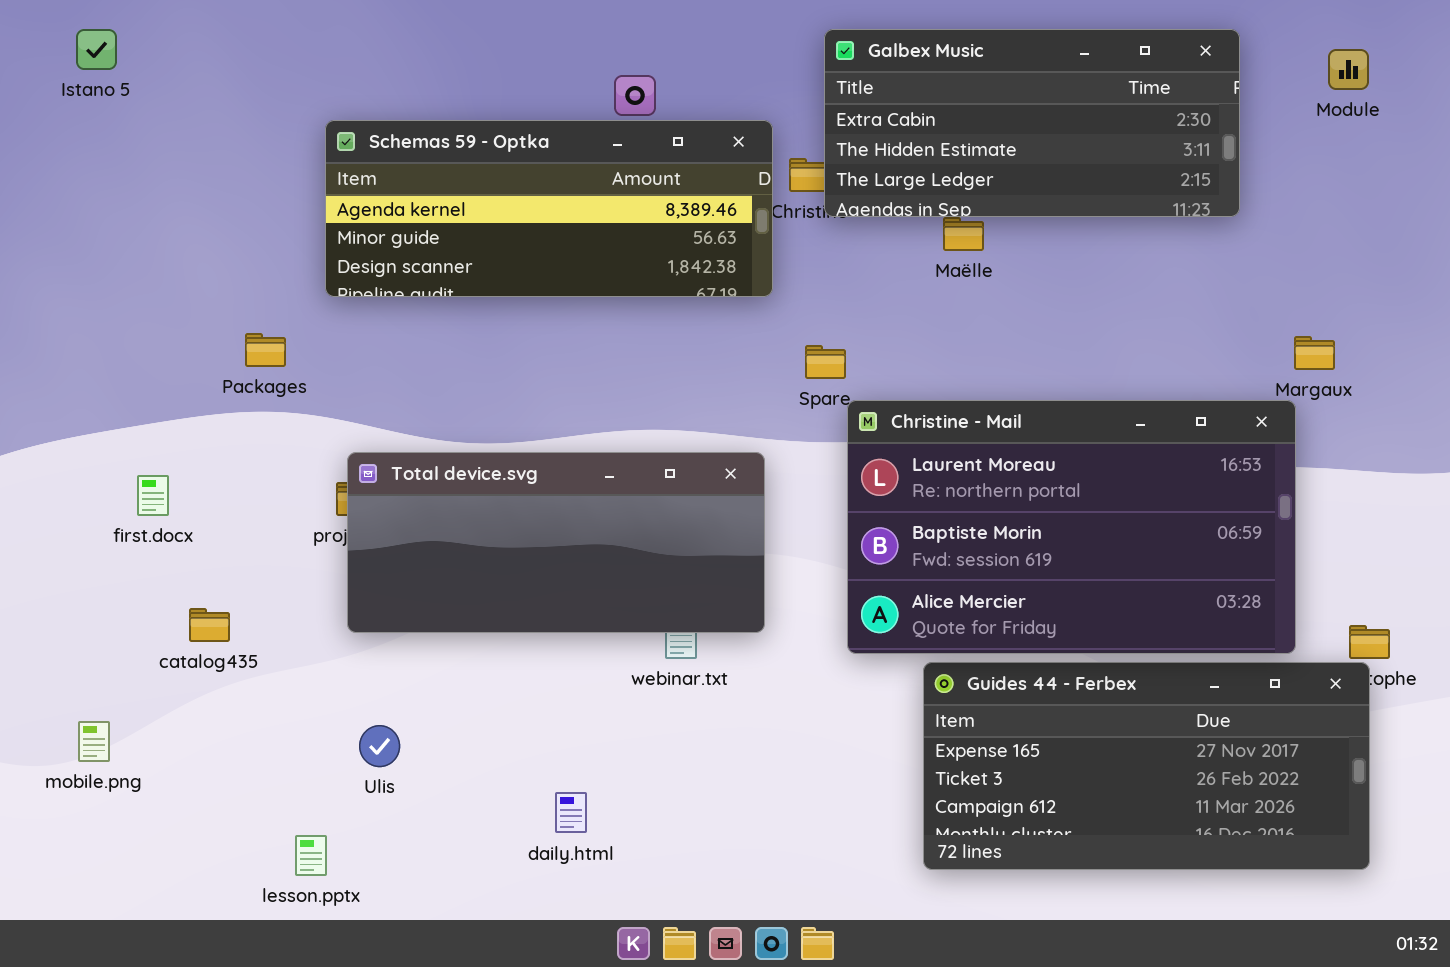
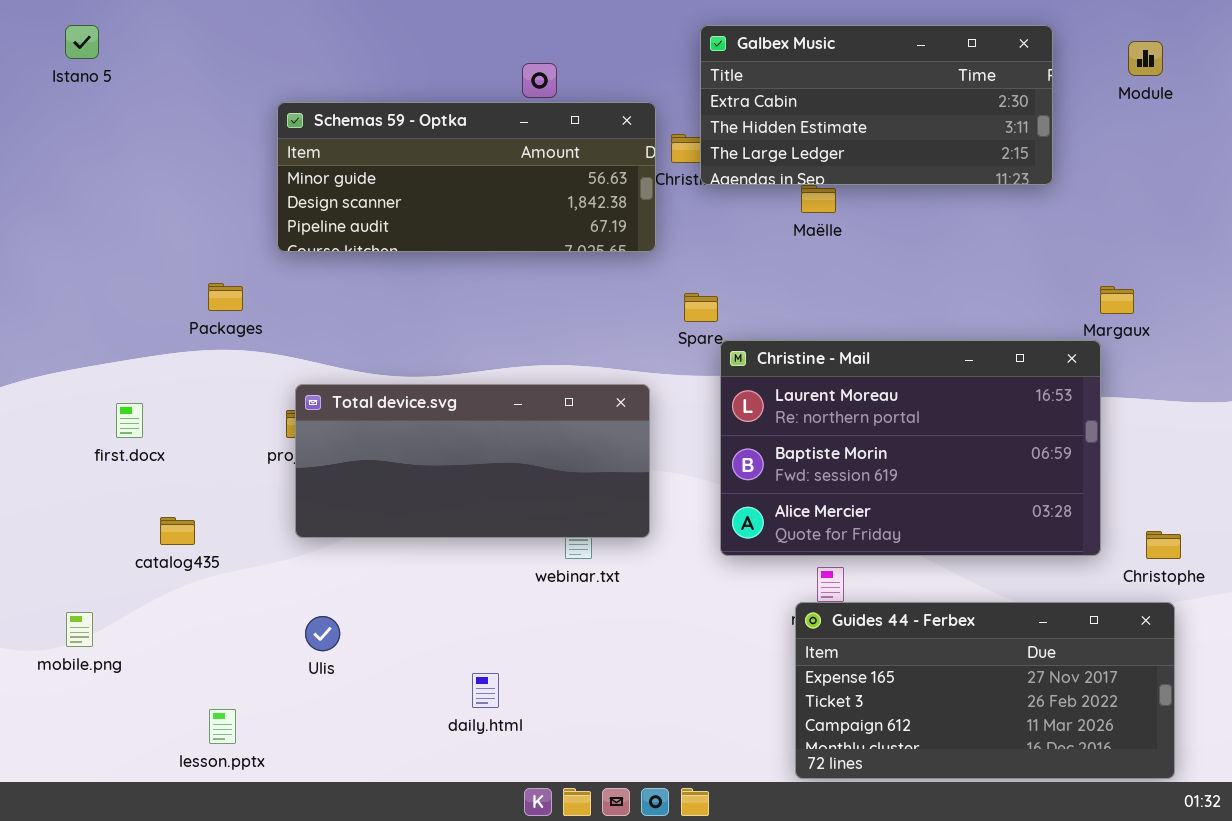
Schemas 59 - Optka: [325,120,773,297] -> [277,102,656,252], scrolled down 1 row
Guides 44 - Ferbex: [923,662,1370,870] -> [795,602,1175,779], moved
lesson.pptx: [295,835,327,876] -> [209,709,236,744], moved

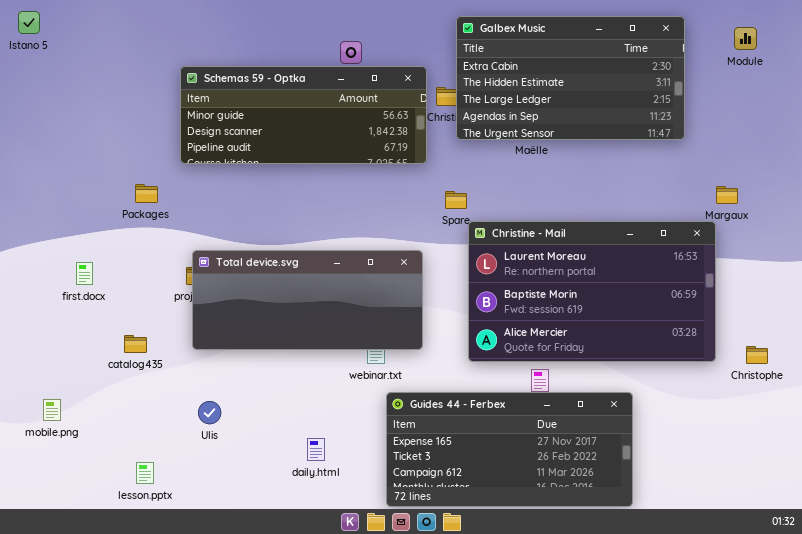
Istano 5: [65,25,99,59] -> [18,11,40,34], moved
Galbex Music: [700,25,1053,185] -> [456,16,685,140], resized
catalog435: [160,517,195,545] -> [124,335,147,353], moved
Guides 44 - Ferbex: [795,602,1175,779] -> [386,392,633,507], moved

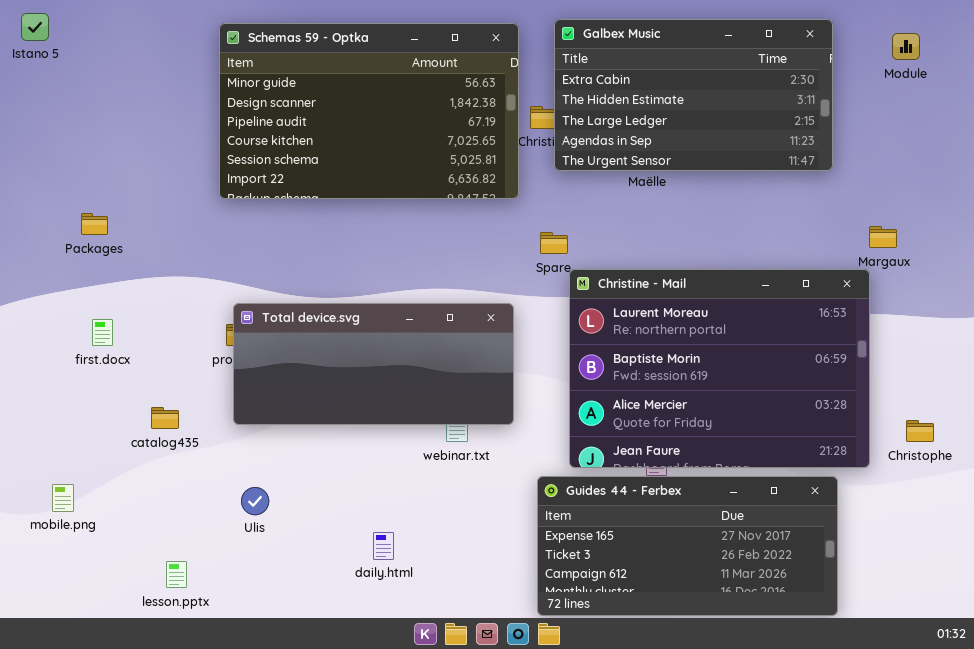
Schemas 59 - Optka: [180,66,427,164] -> [219,23,519,199], resized
Packages: [135,184,158,203] -> [81,213,108,235], moved
Christine - Mail: [468,221,716,362] -> [569,269,870,468], resized
Guides 44 - Ferbex: [386,392,633,507] -> [537,476,838,616], moved

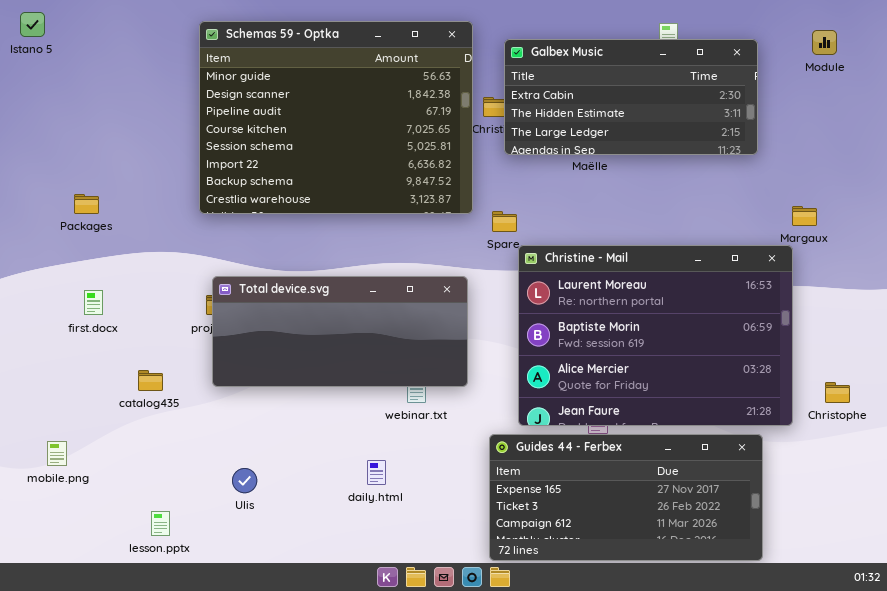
Galbex Music: [554,19,833,171] -> [504,39,758,155], resized
Schemas 59 - Optka: [219,23,519,199] -> [199,21,473,214], resized
Ulis: [241,487,269,515] -> [232,468,257,493], moved
daily.html: [373,532,394,560] -> [367,460,386,485], moved

